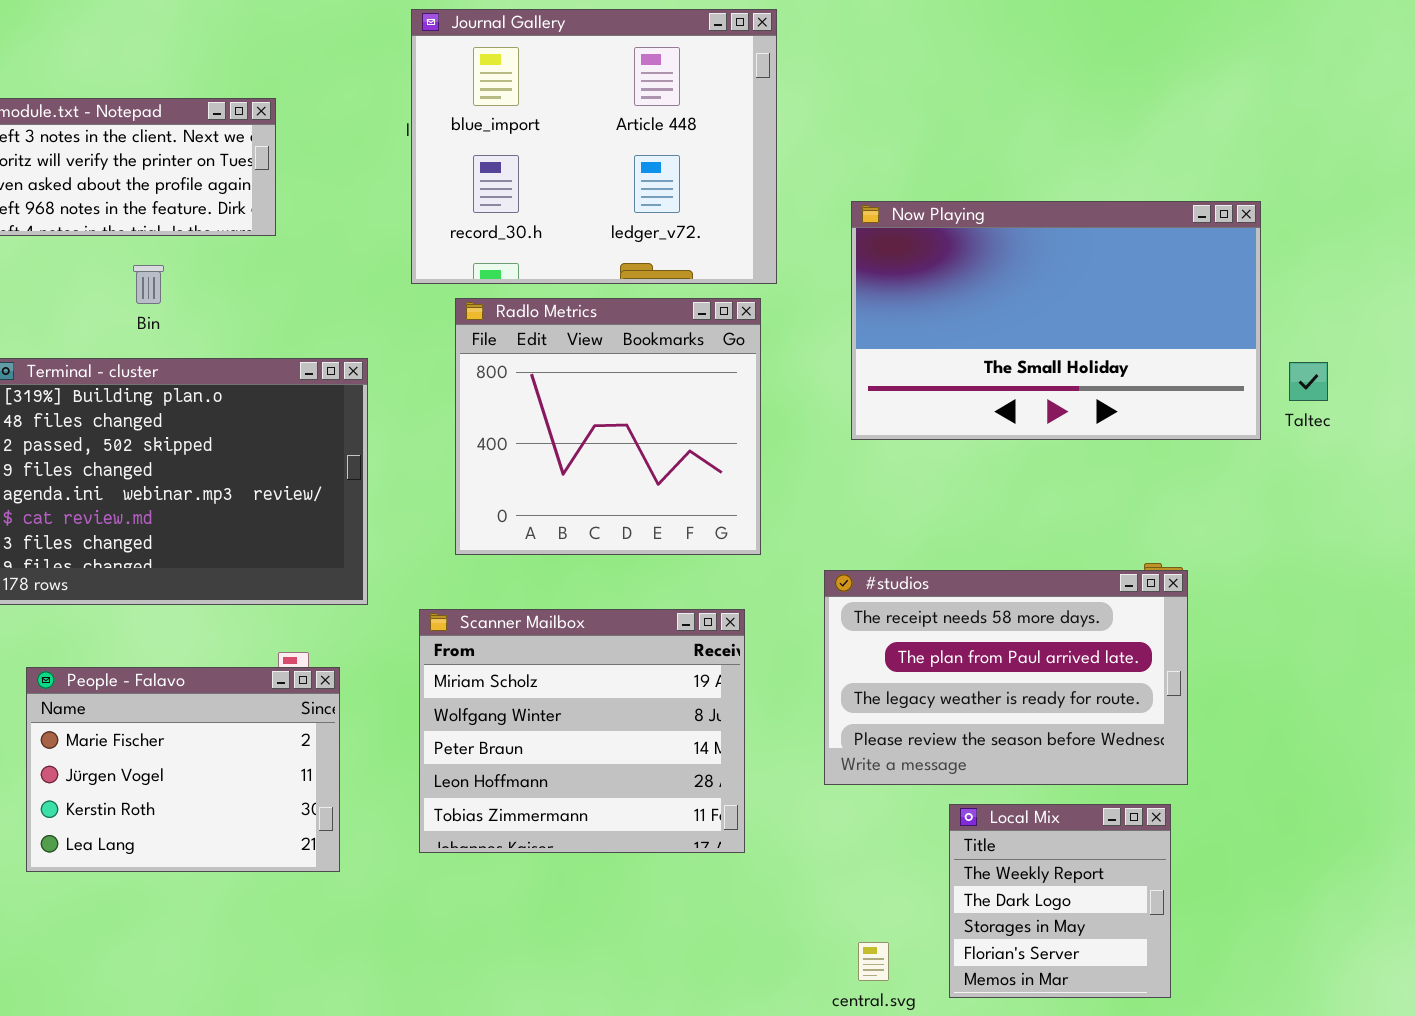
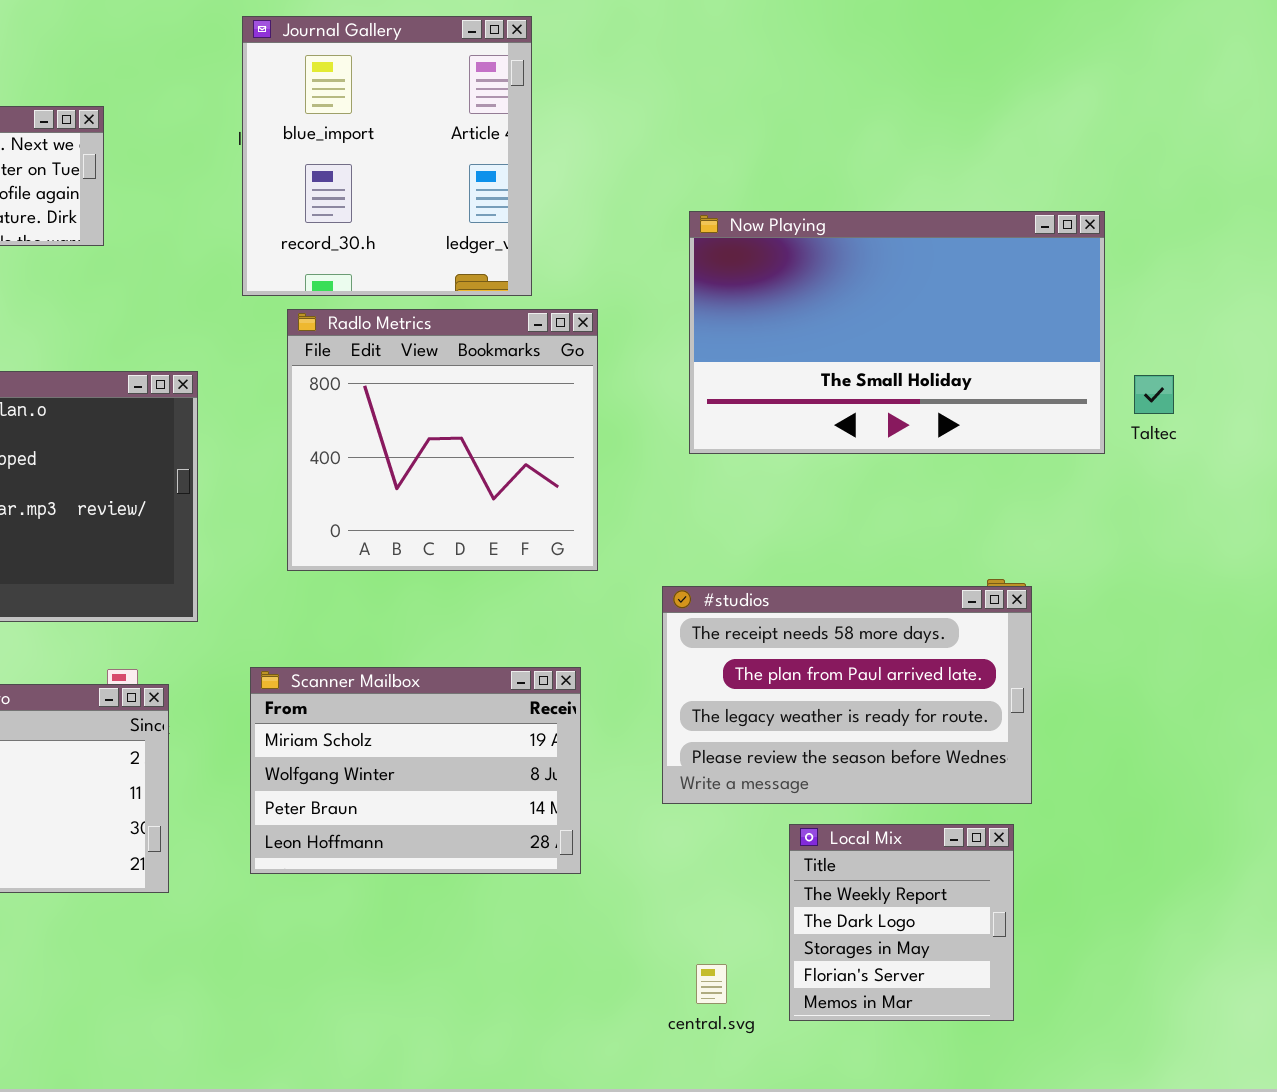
Journal Gallery: [411,9,777,284] -> [242,16,532,296], resized
Scanner Mailbox: [419,609,745,853] -> [250,667,581,874], resized

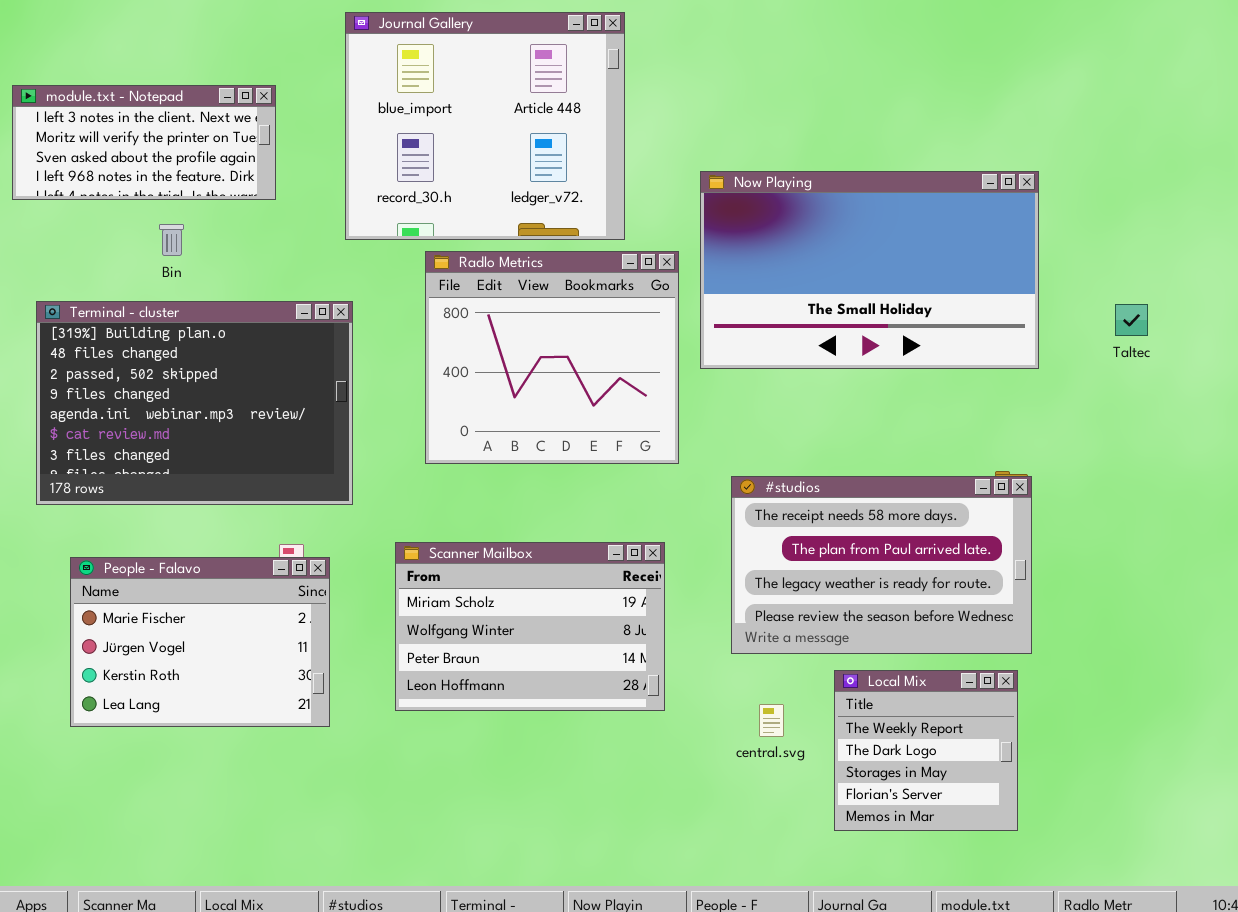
Journal Gallery: [242,16,532,296] -> [345,12,625,240], resized
Now Playing: [689,211,1105,454] -> [700,171,1039,369], moved
central.svg: [696,964,727,1004] -> [759,704,784,737], moved

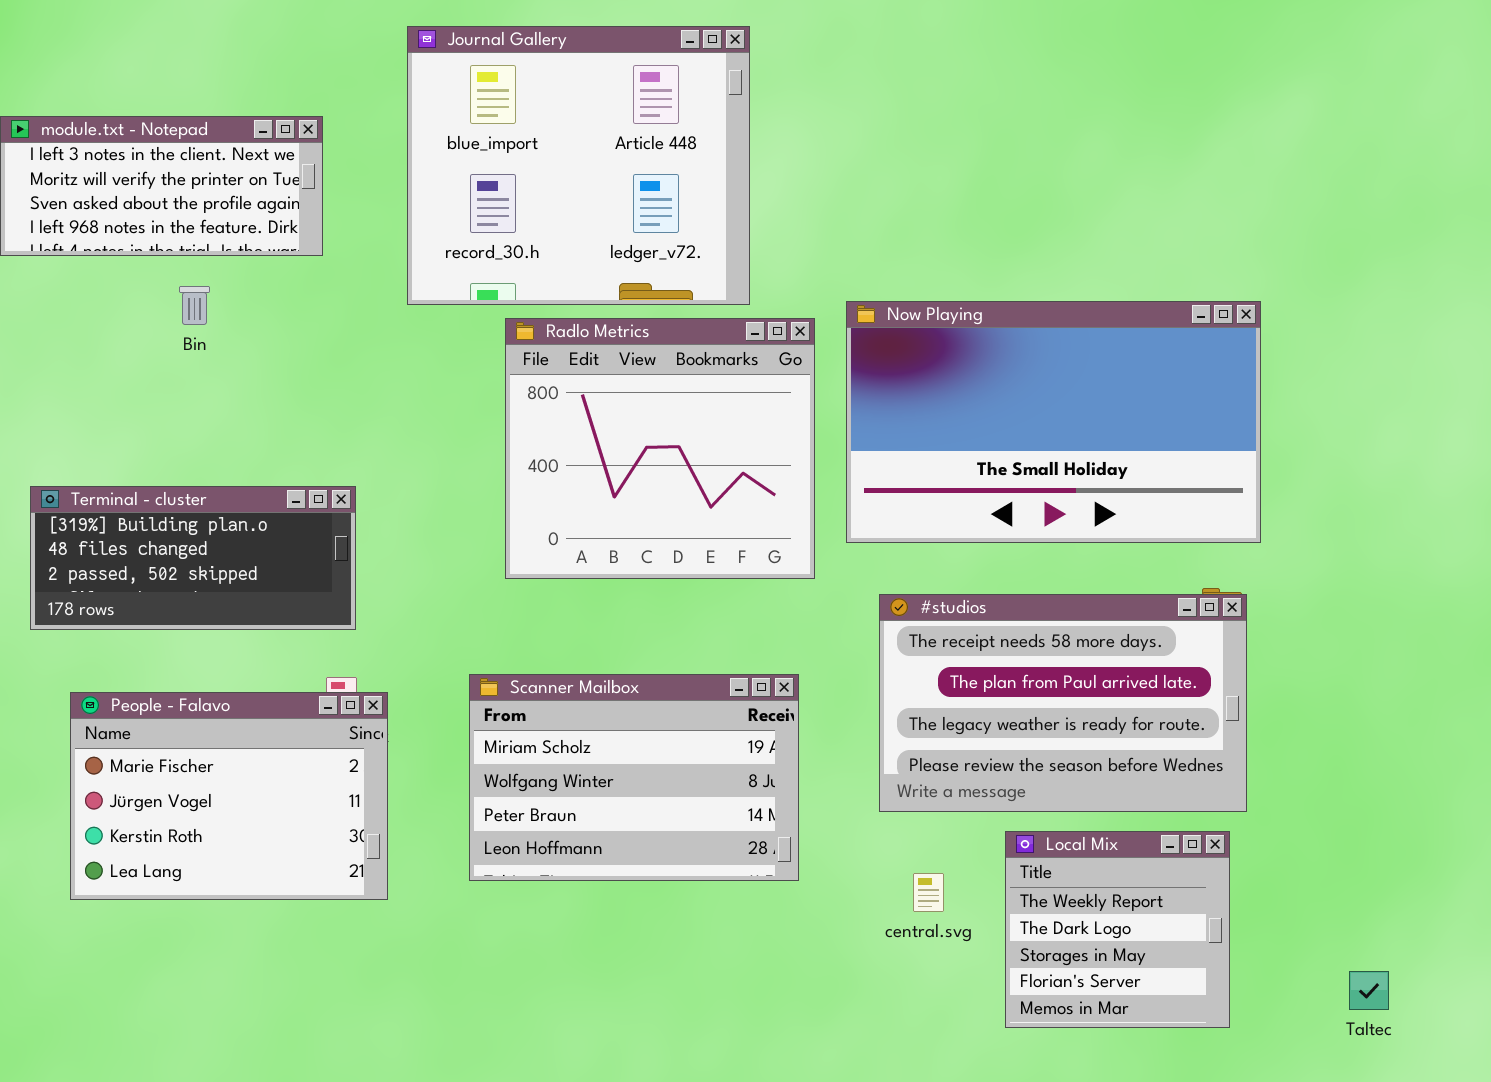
Now Playing: [700,171,1039,369] -> [846,301,1261,543], moved
Terminal - cluster: [36,301,353,505] -> [30,486,356,630], resized
Taltec: [1115,304,1148,336] -> [1349,971,1389,1010], moved

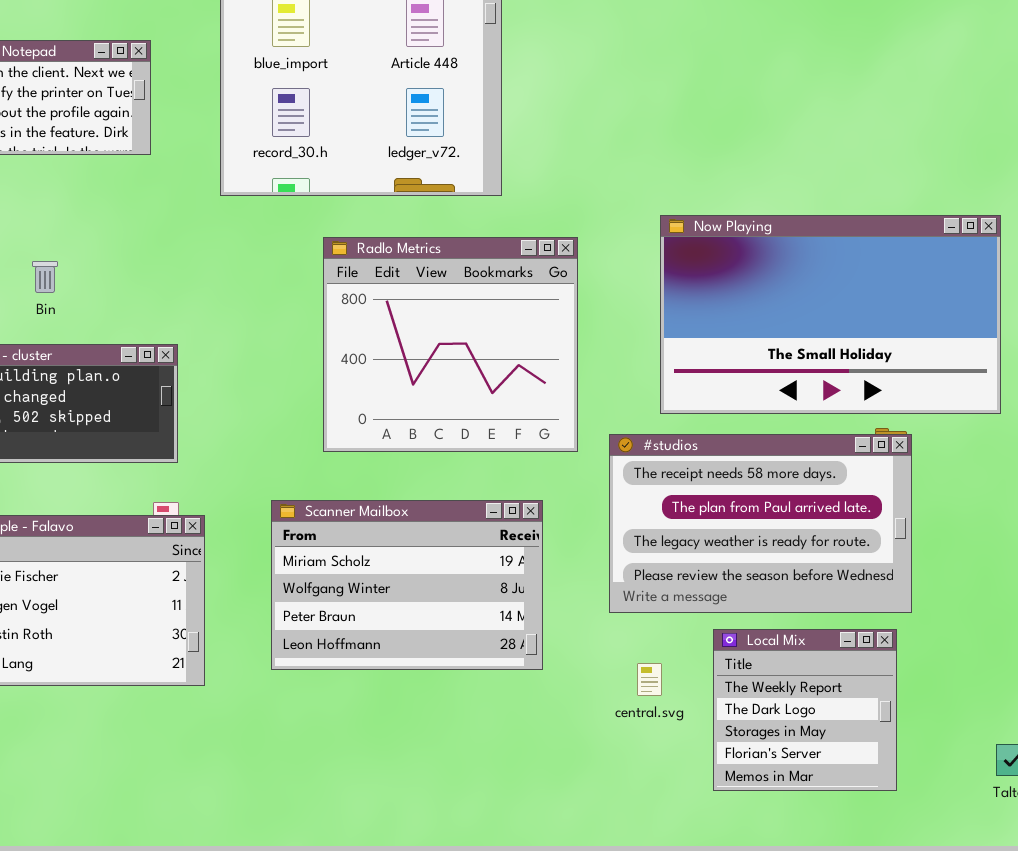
Bin: [179,286,210,325] -> [32,261,58,293], moved
Now Playing: [846,301,1261,543] -> [660,215,1001,414], moved
Radlo Metrics: [505,318,815,579] -> [323,237,578,452], moved

